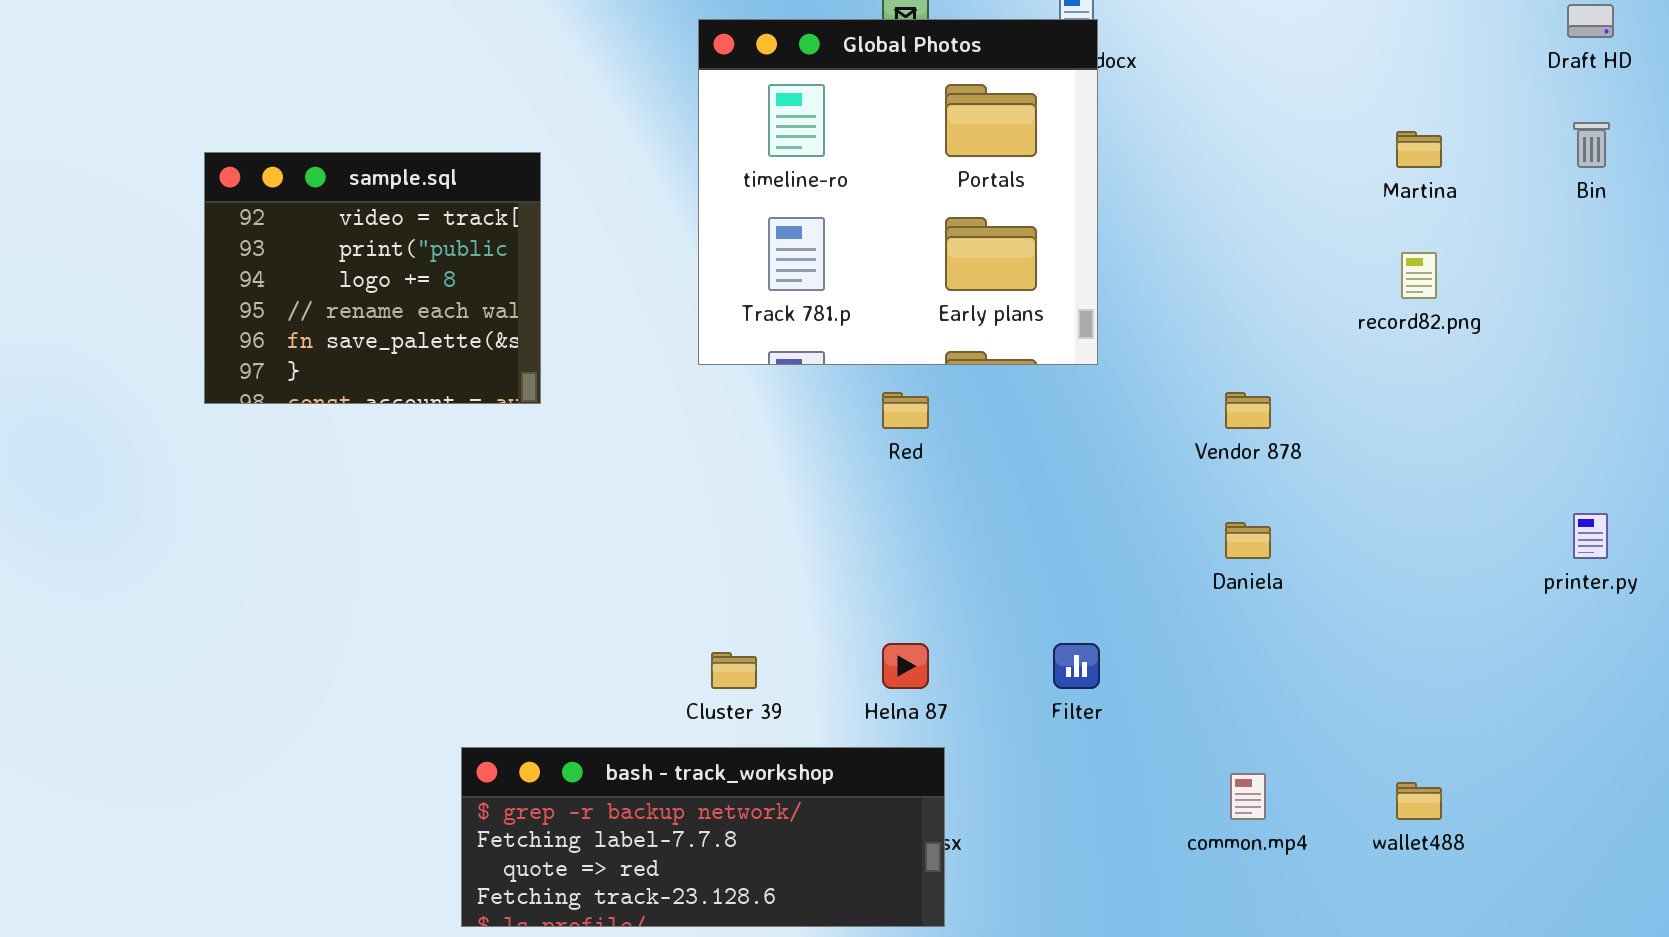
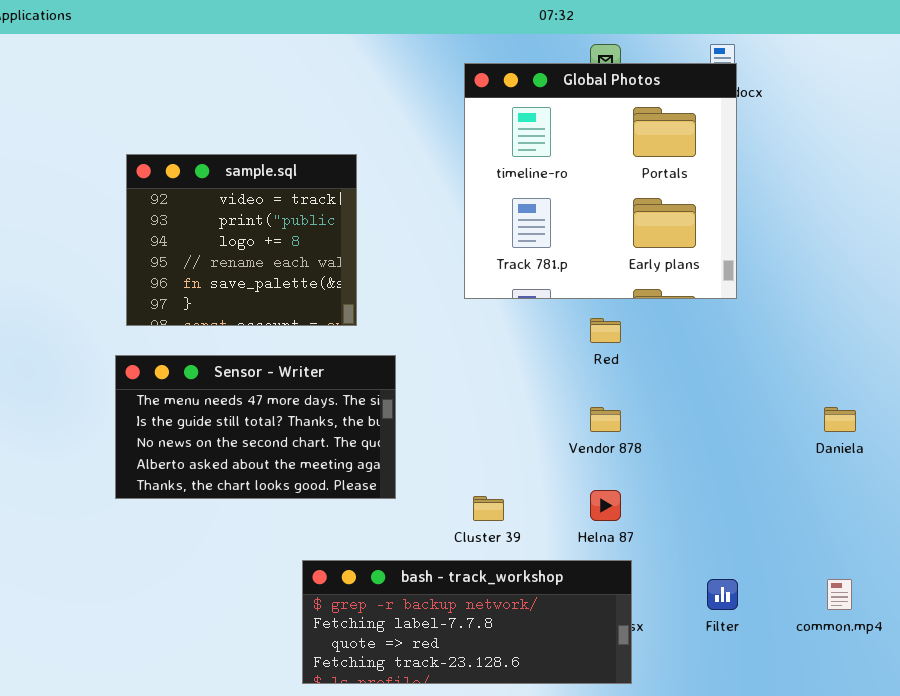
Vendor 878: [1225,392,1271,429] -> [590,407,621,432], moved
Sensor - Writer: none -> [115,355,396,499], opened
Filter: [1053,643,1100,689] -> [707,579,738,610], moved

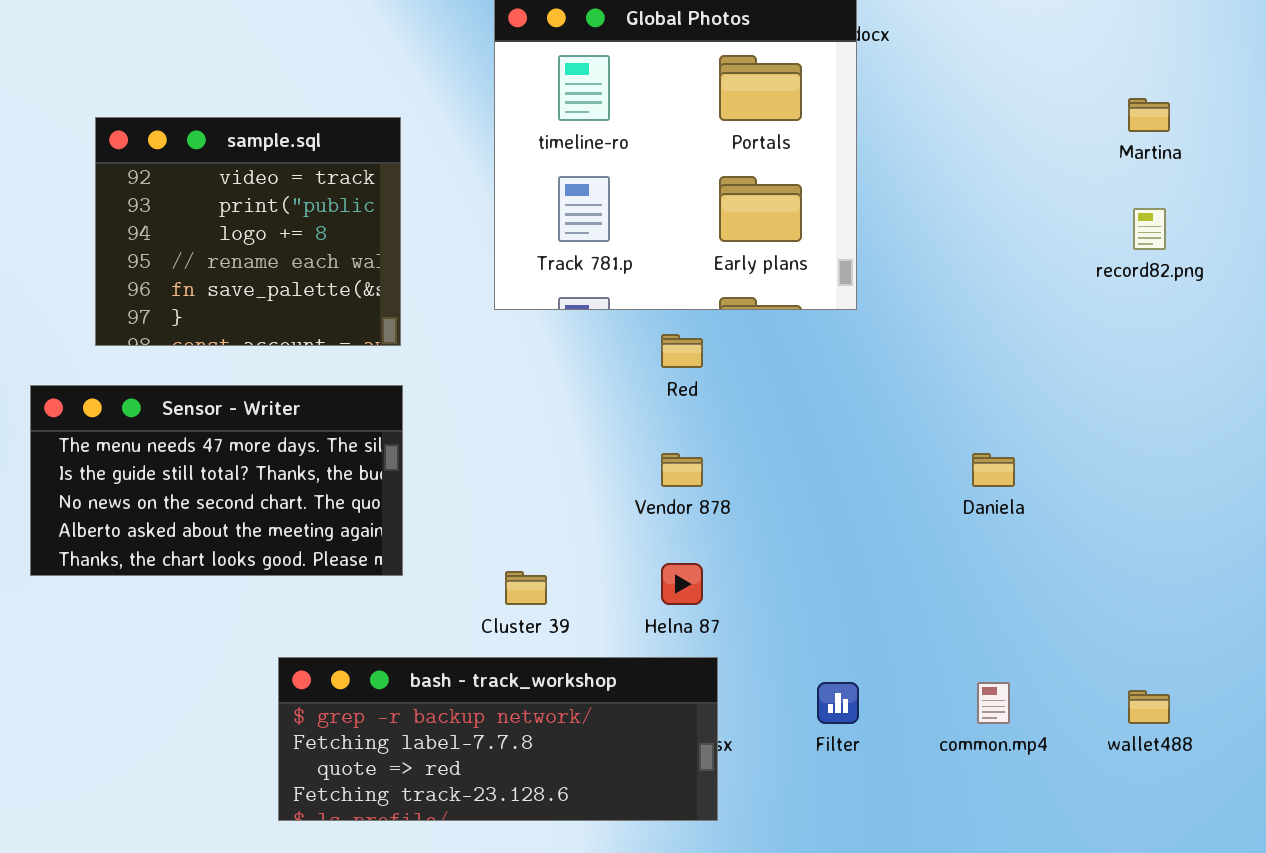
sample.sql: [126,154,357,326] -> [95,117,401,346], moved

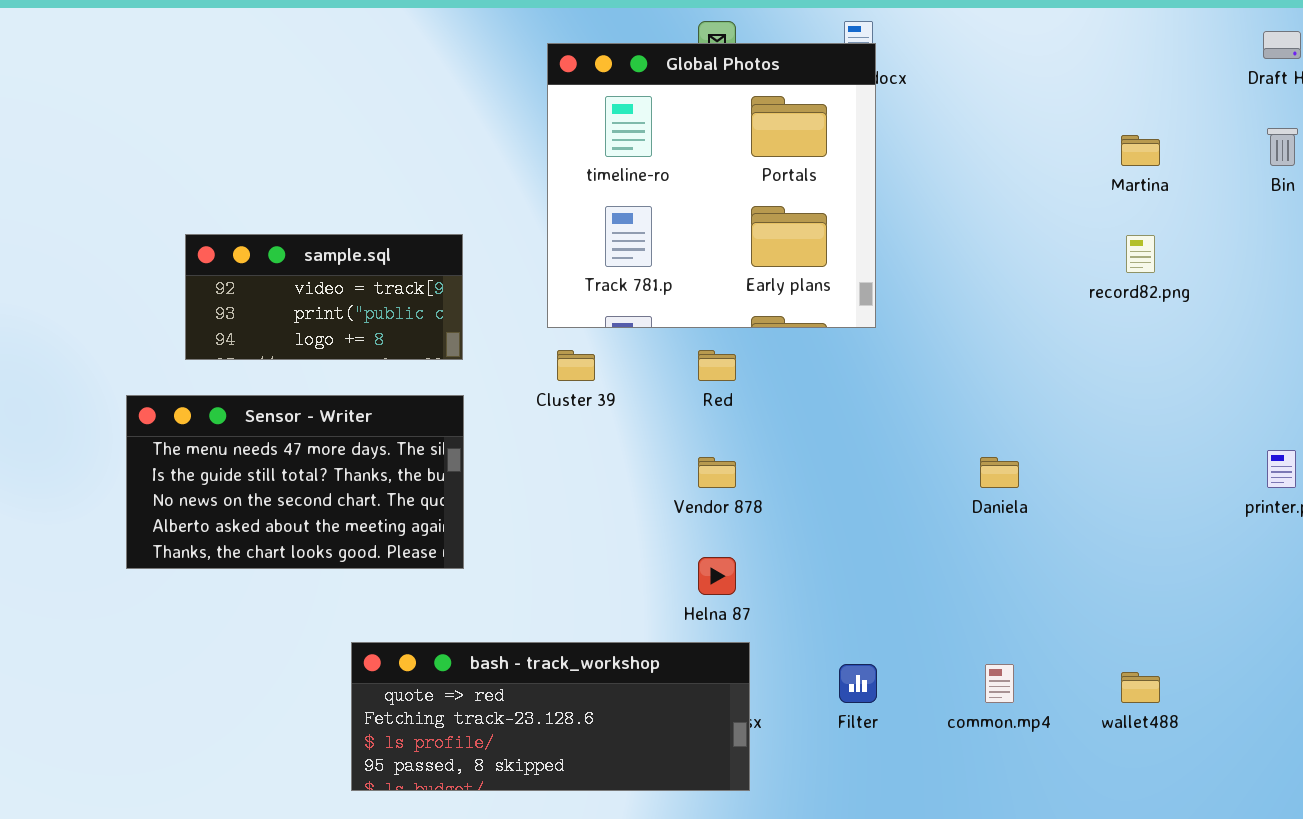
sample.sql: [95,117,401,346] -> [185,234,463,360], resized
Cluster 39: [505,571,547,605] -> [557,350,595,381], moved
bash - track_workshop: [278,657,718,821] -> [351,642,750,791], scrolled down 2 rows

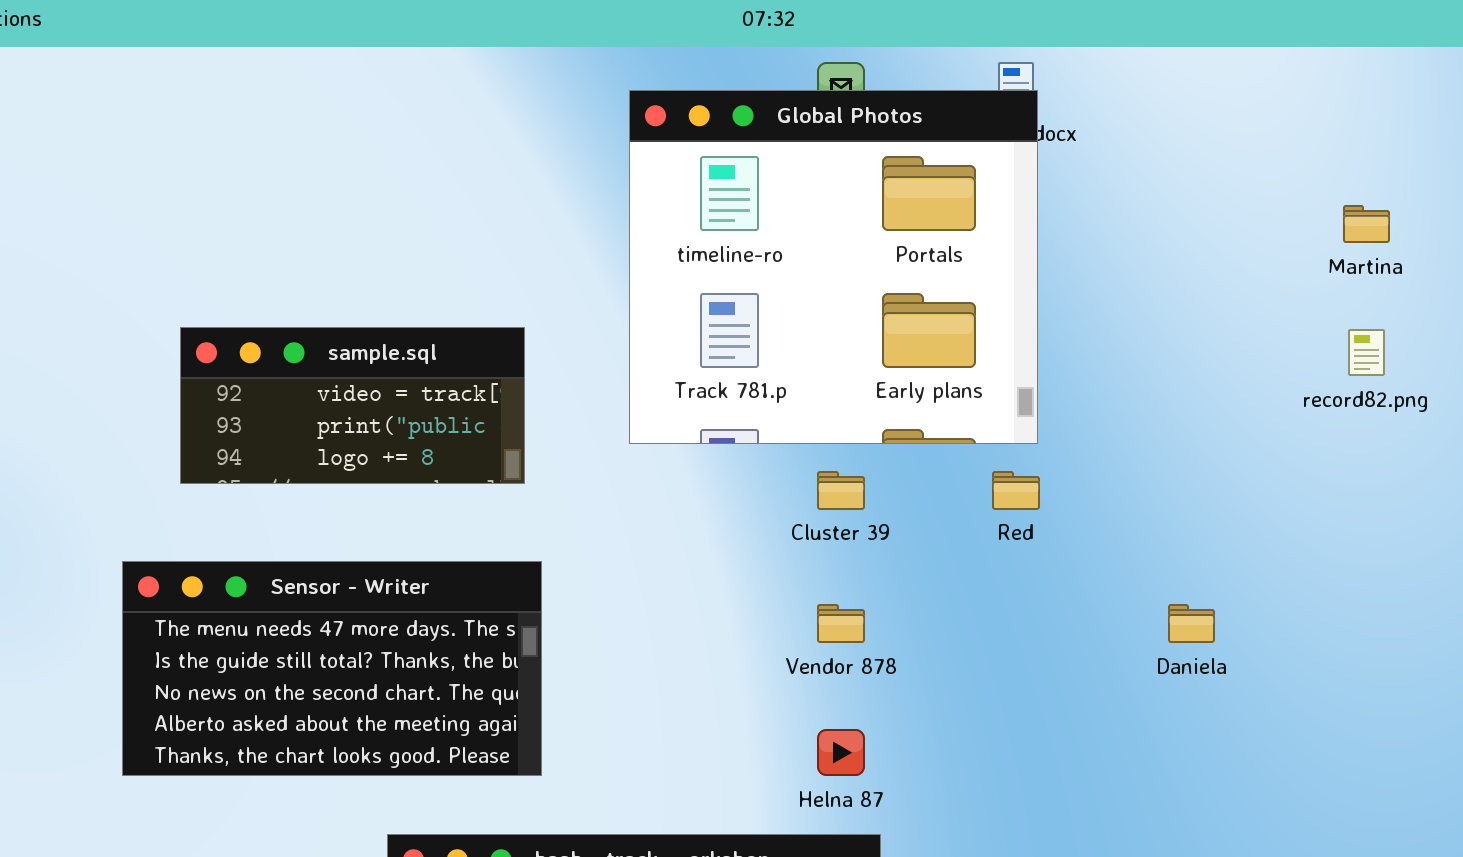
Cluster 39: [557,350,595,381] -> [817,471,865,510], moved
Red: [698,350,736,381] -> [992,471,1040,510], moved
Sensor - Writer: [126,395,464,569] -> [122,561,542,776], moved

